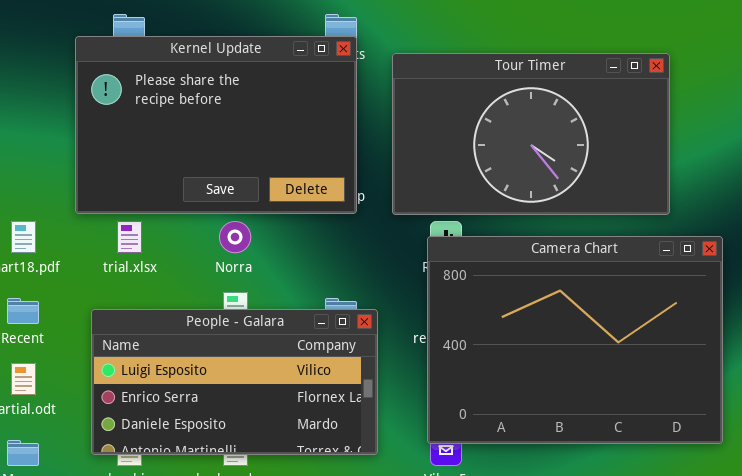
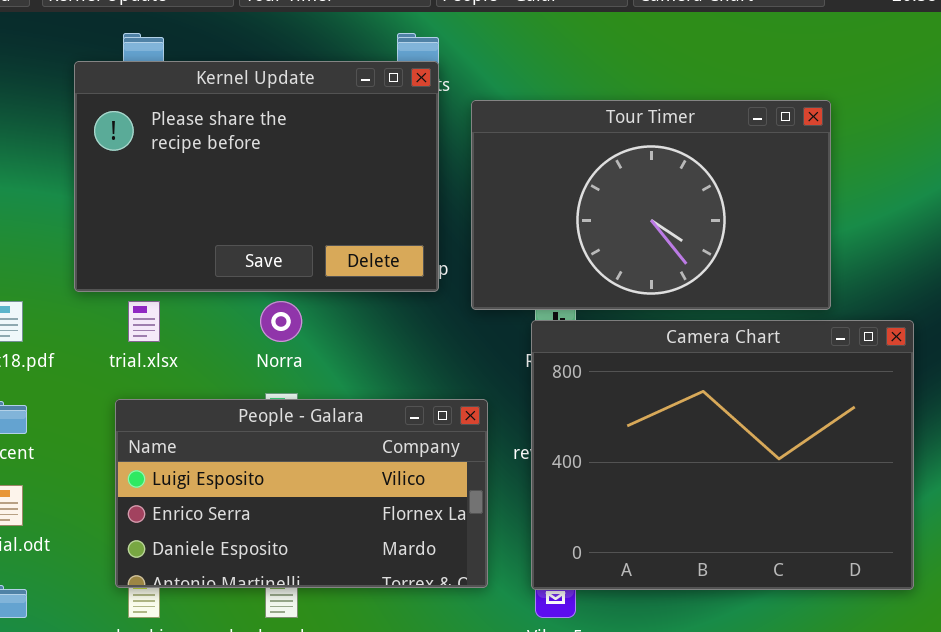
Tour Timer: [392,53,670,215] -> [471,100,831,310], moved
People - Galara: [91,309,378,455] -> [115,399,488,588], moved

